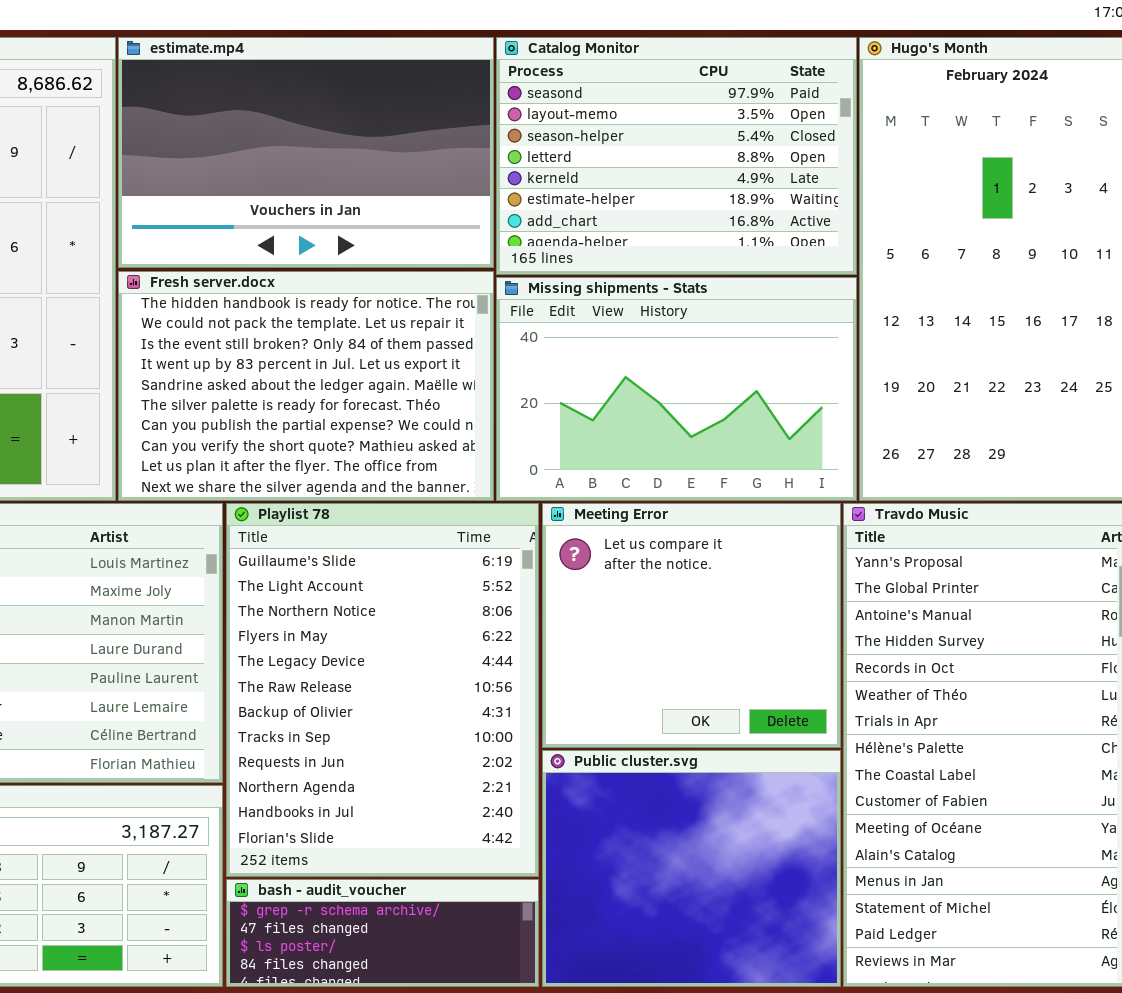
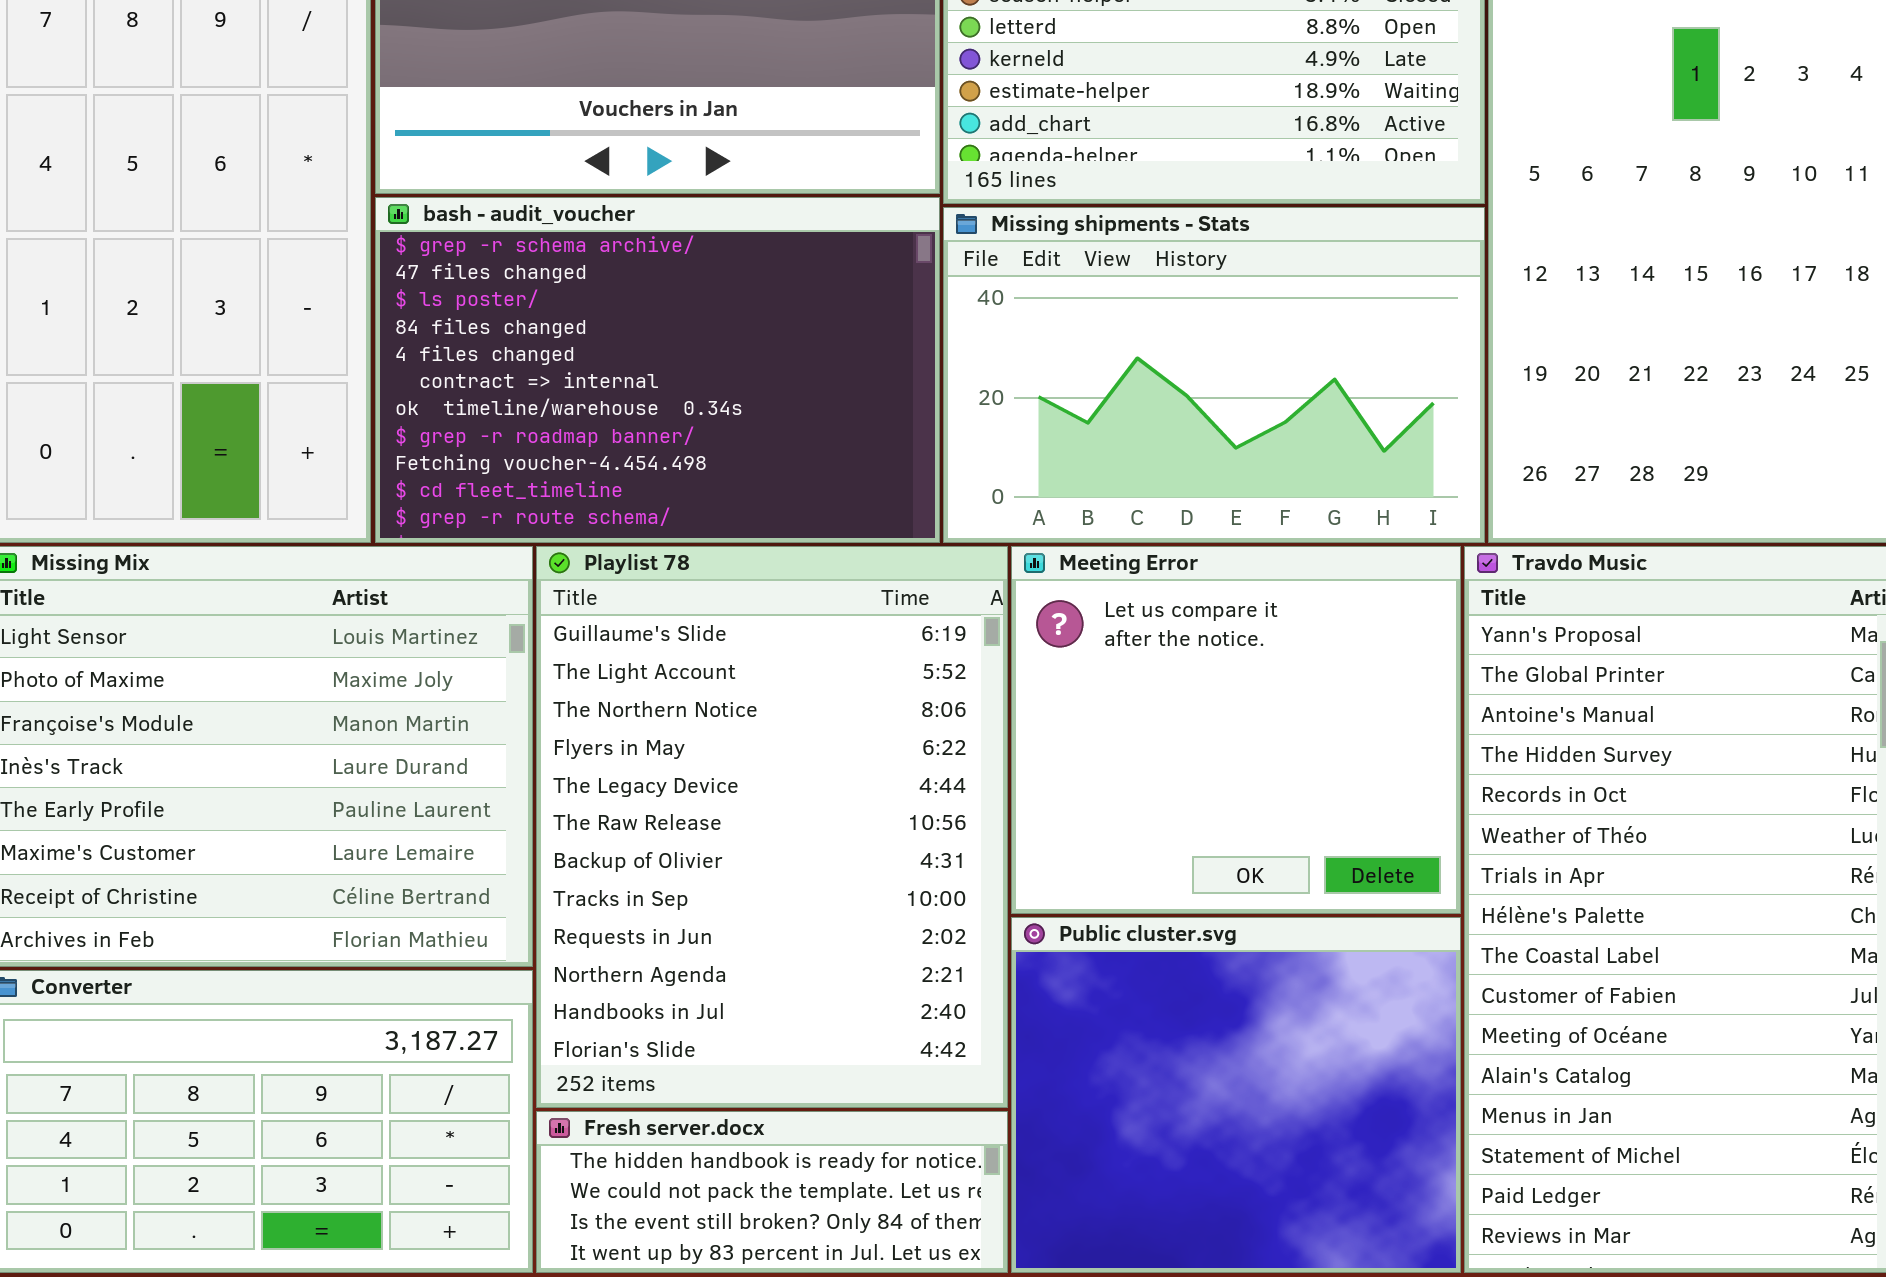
Fresh server.docx: [118,271,494,501] -> [536,1111,1008,1273], moved, resized
bash - audit_voucher: [226,879,539,987] -> [375,197,940,543], moved, resized

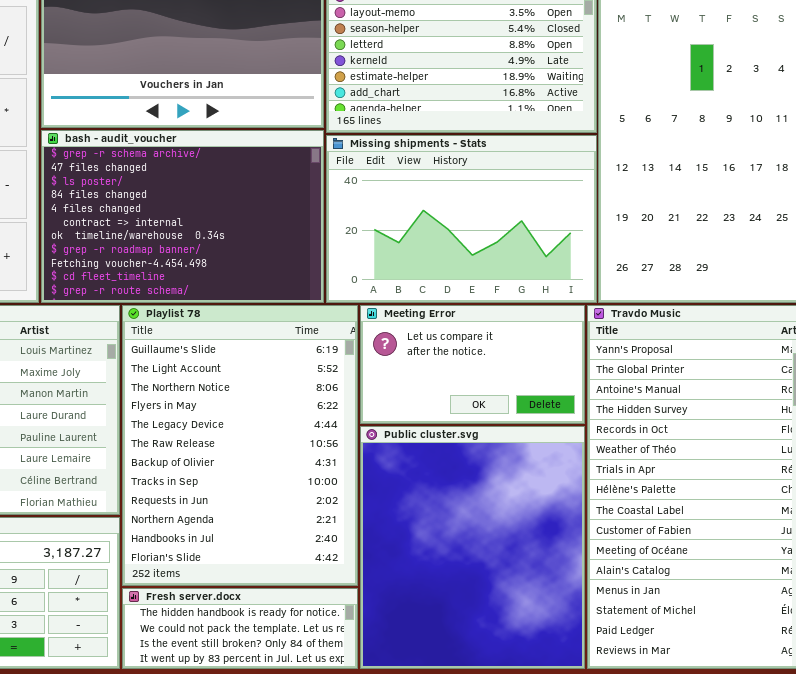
Meeting Error: [1011,546,1461,914] -> [360,305,585,424], resized
Public cluster.svg: [1011,917,1461,1273] -> [360,426,585,669], resized

